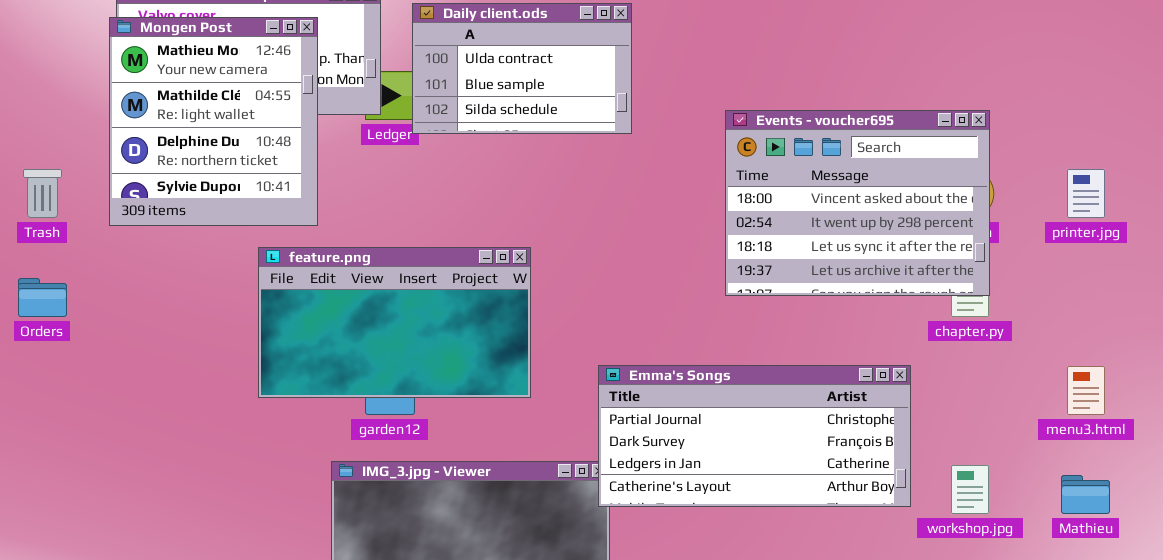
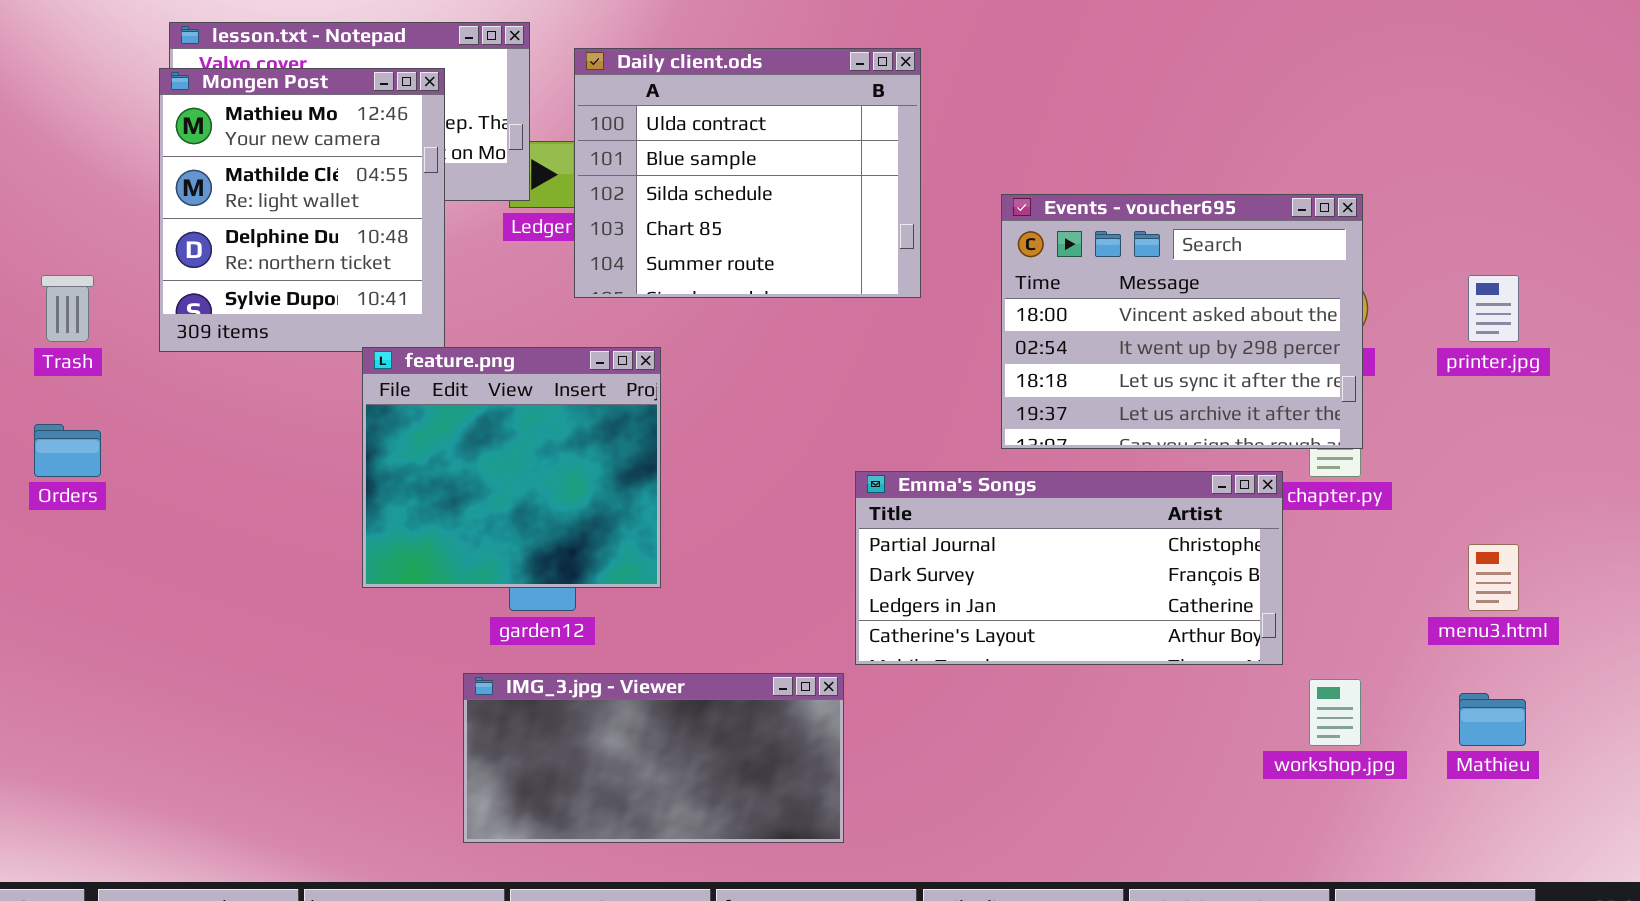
Daily client.ods: [412,3,632,134] -> [574,48,921,298], resized
feature.png: [258,247,531,398] -> [362,347,661,588], resized
Emma's Songs: [598,365,911,507] -> [855,471,1283,665], moved

